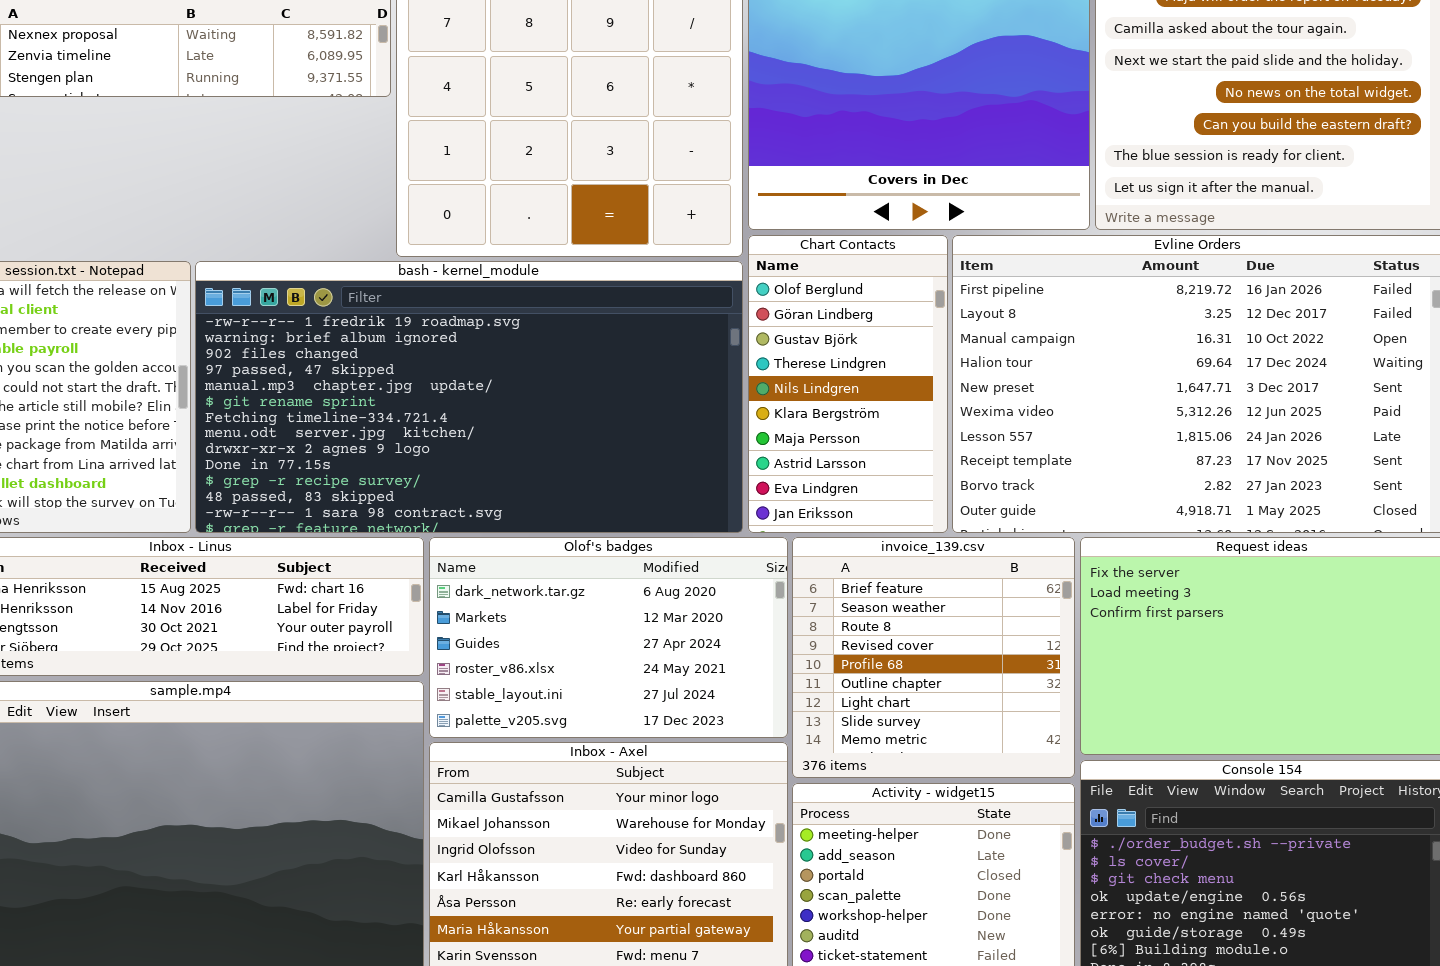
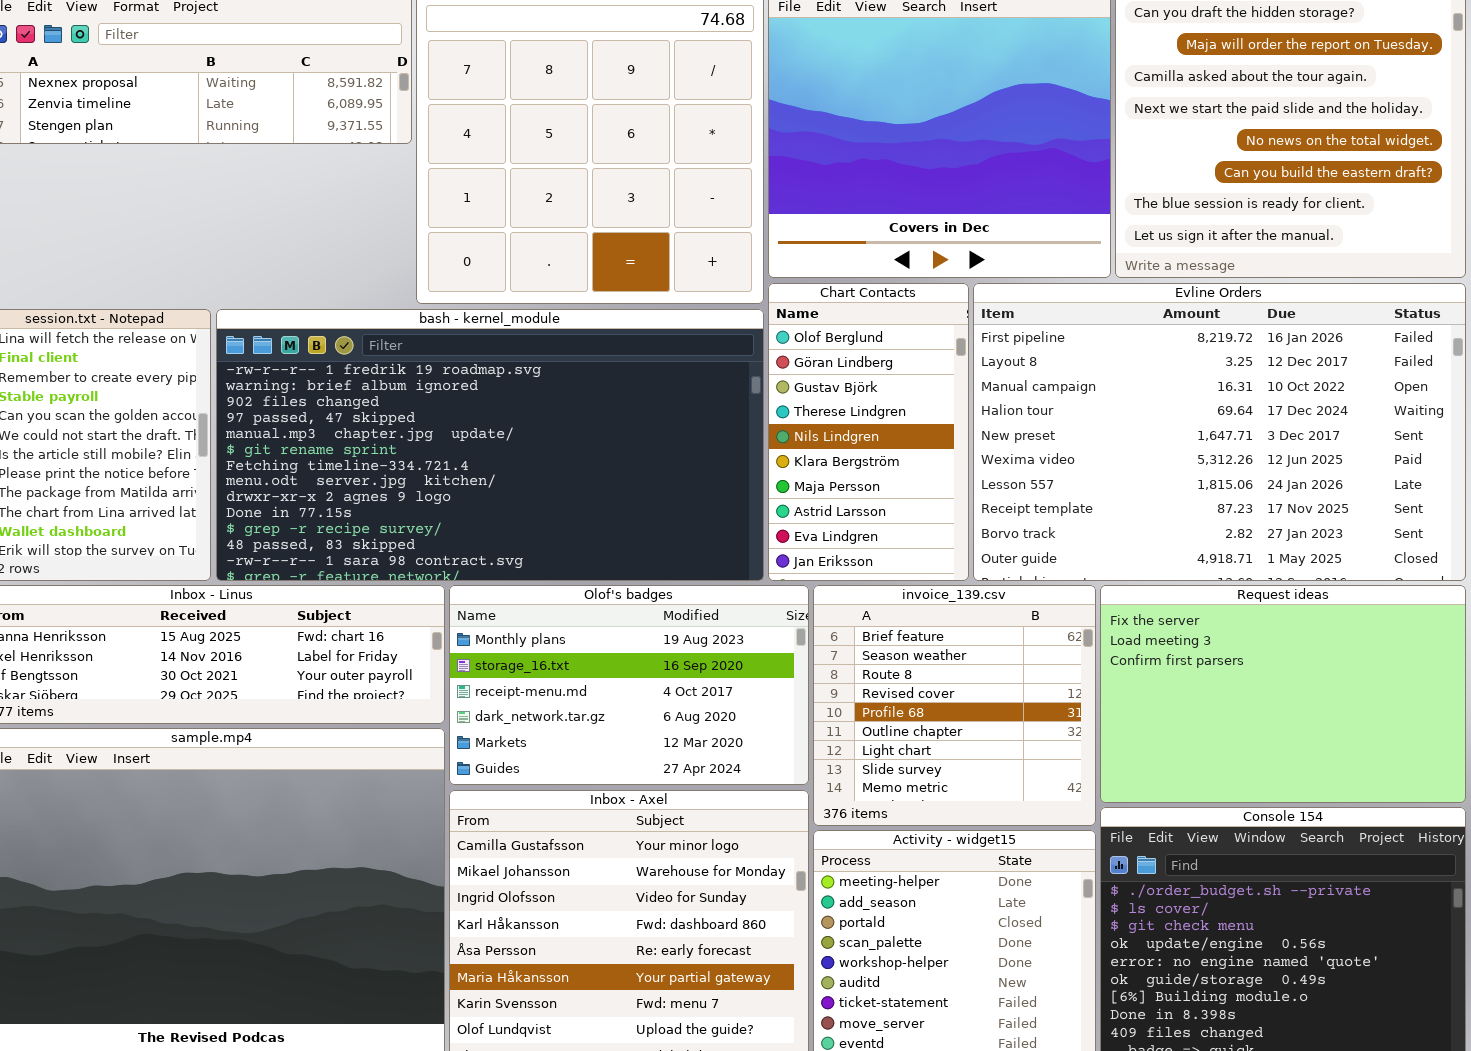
Olof's badges: [429,537,788,738] -> [449,585,809,785], scrolled up 3 rows

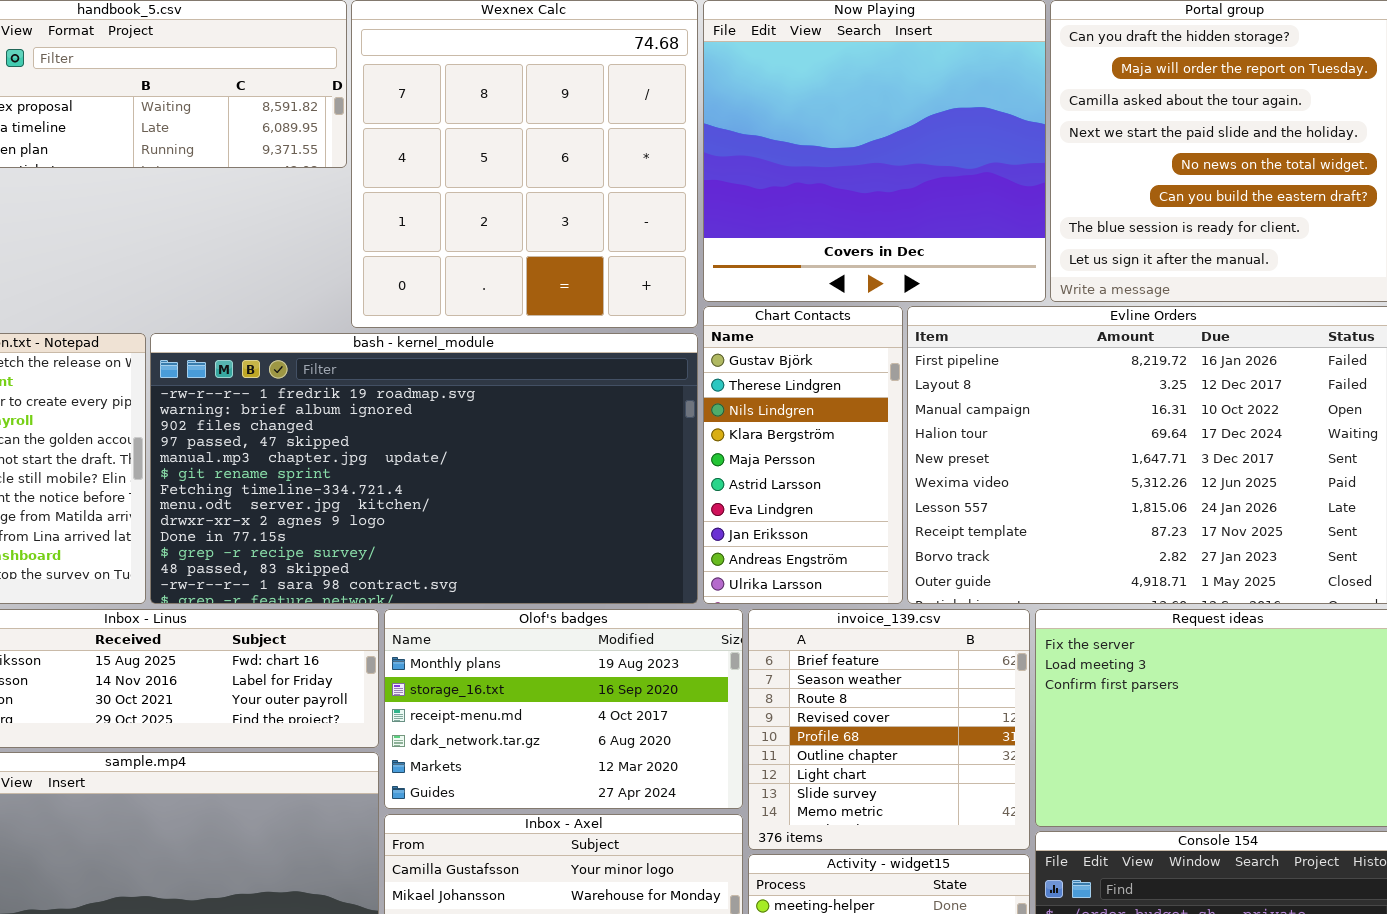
Chart Contacts: [768,283,969,581] -> [703,306,903,604], scrolled down 2 rows

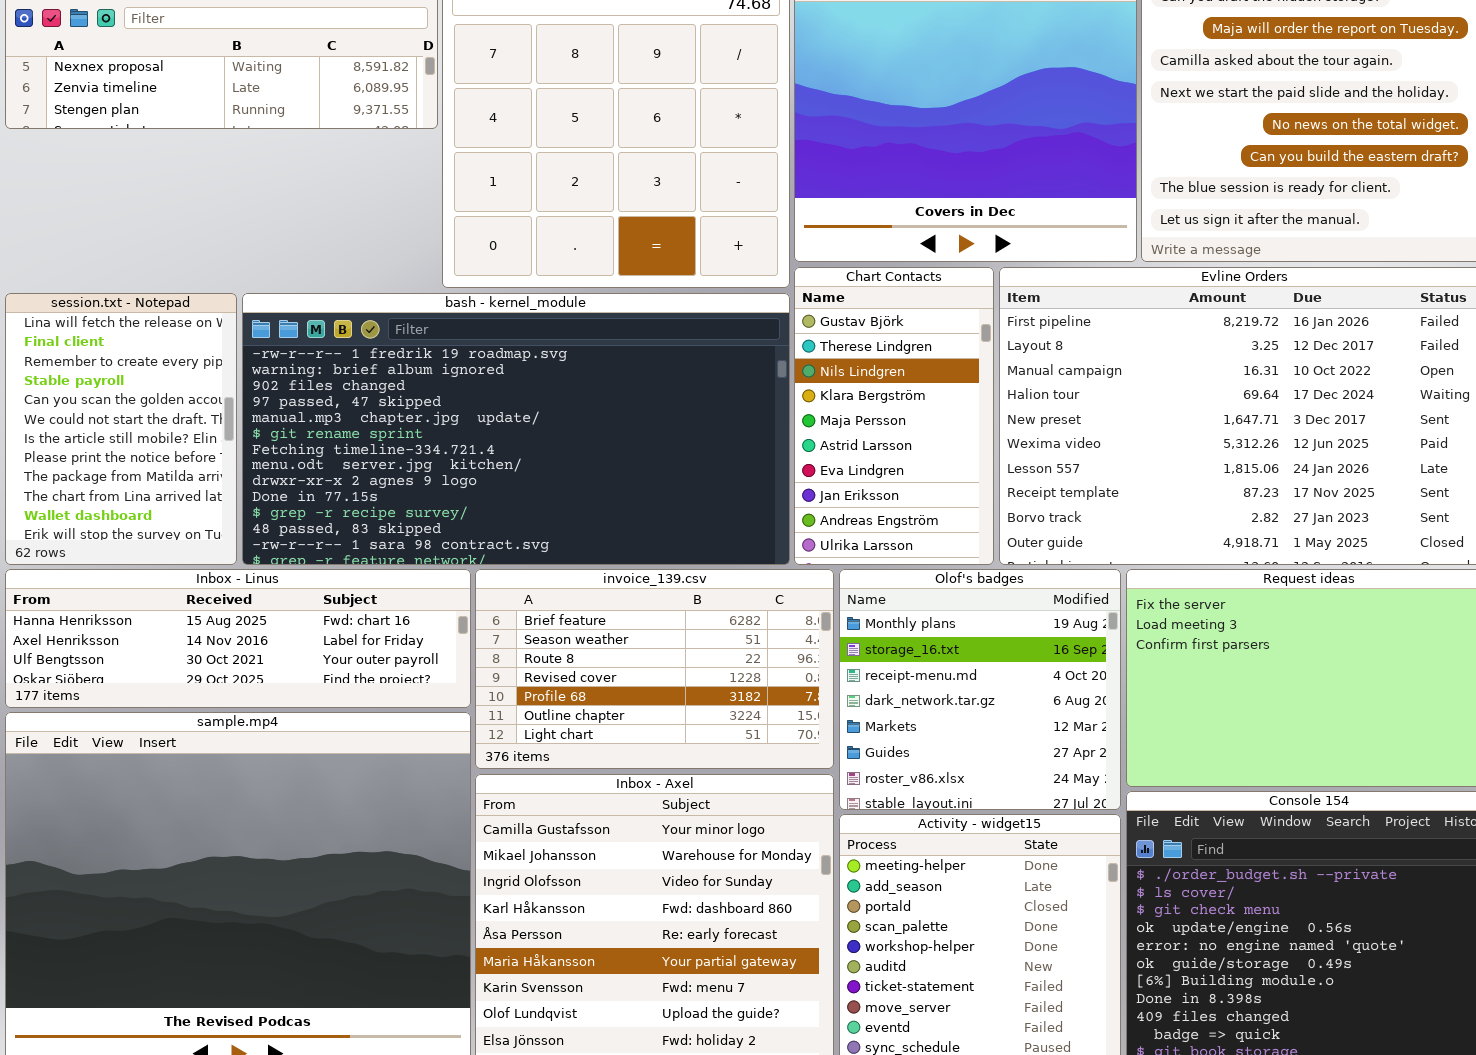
Olof's badges: [384,609,743,809] -> [839,569,1121,810], moved, resized
invoice_139.csv: [748,609,1030,850] -> [475,569,834,769], moved, resized

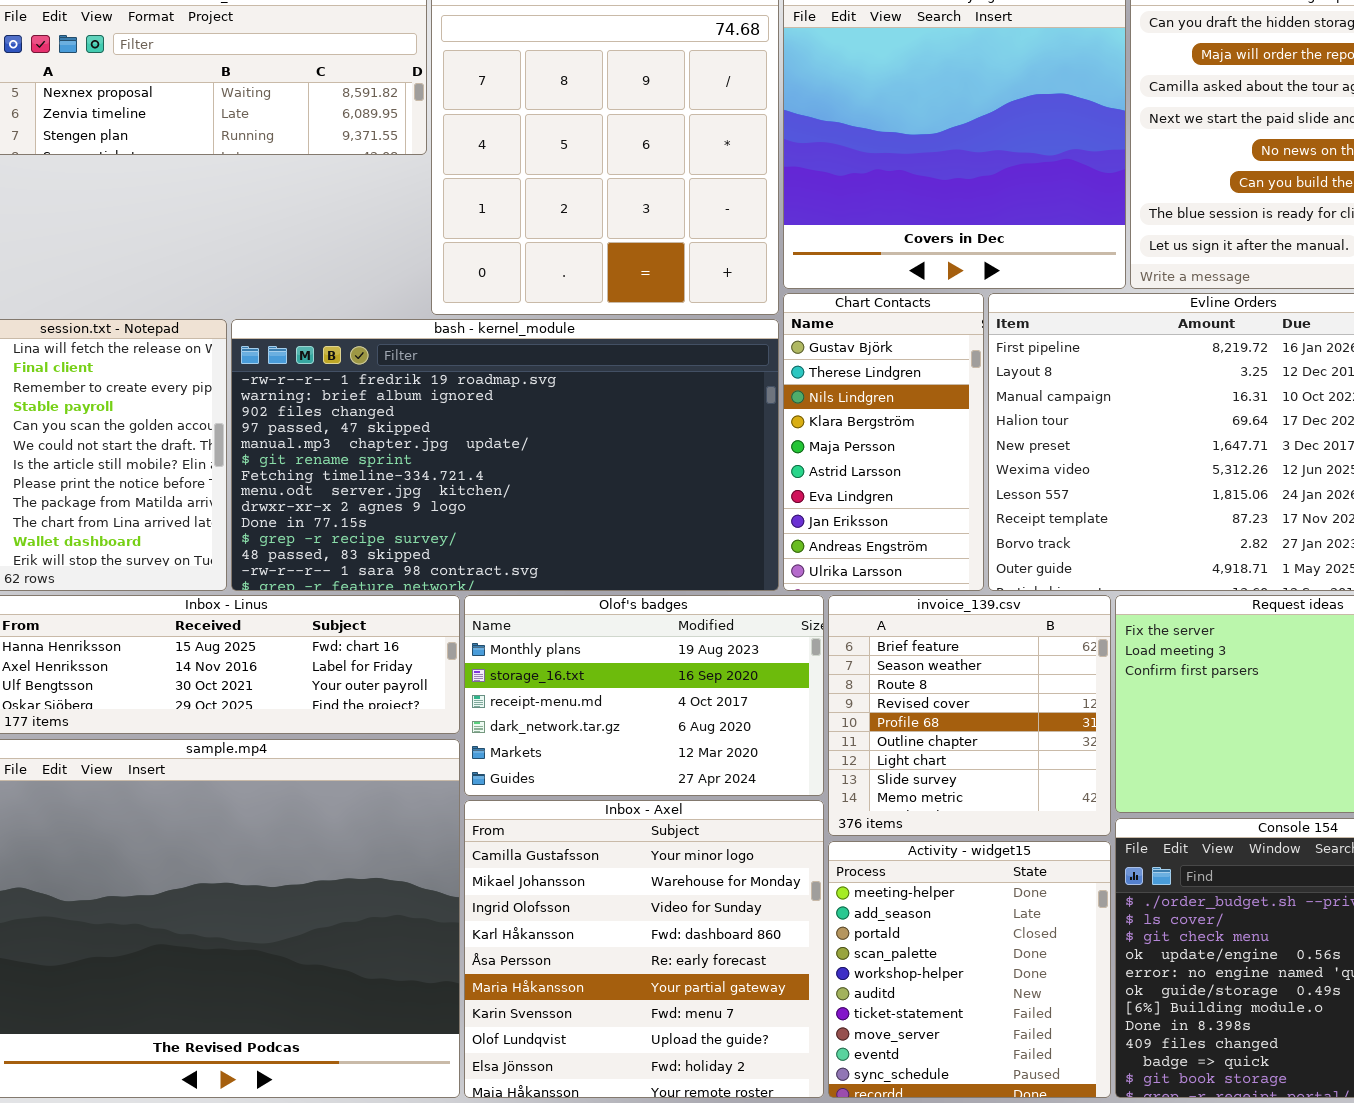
invoice_139.csv: [475,569,834,769] -> [828,595,1111,836], moved, resized
Olof's badges: [839,569,1121,810] -> [464,595,824,796], moved, resized

